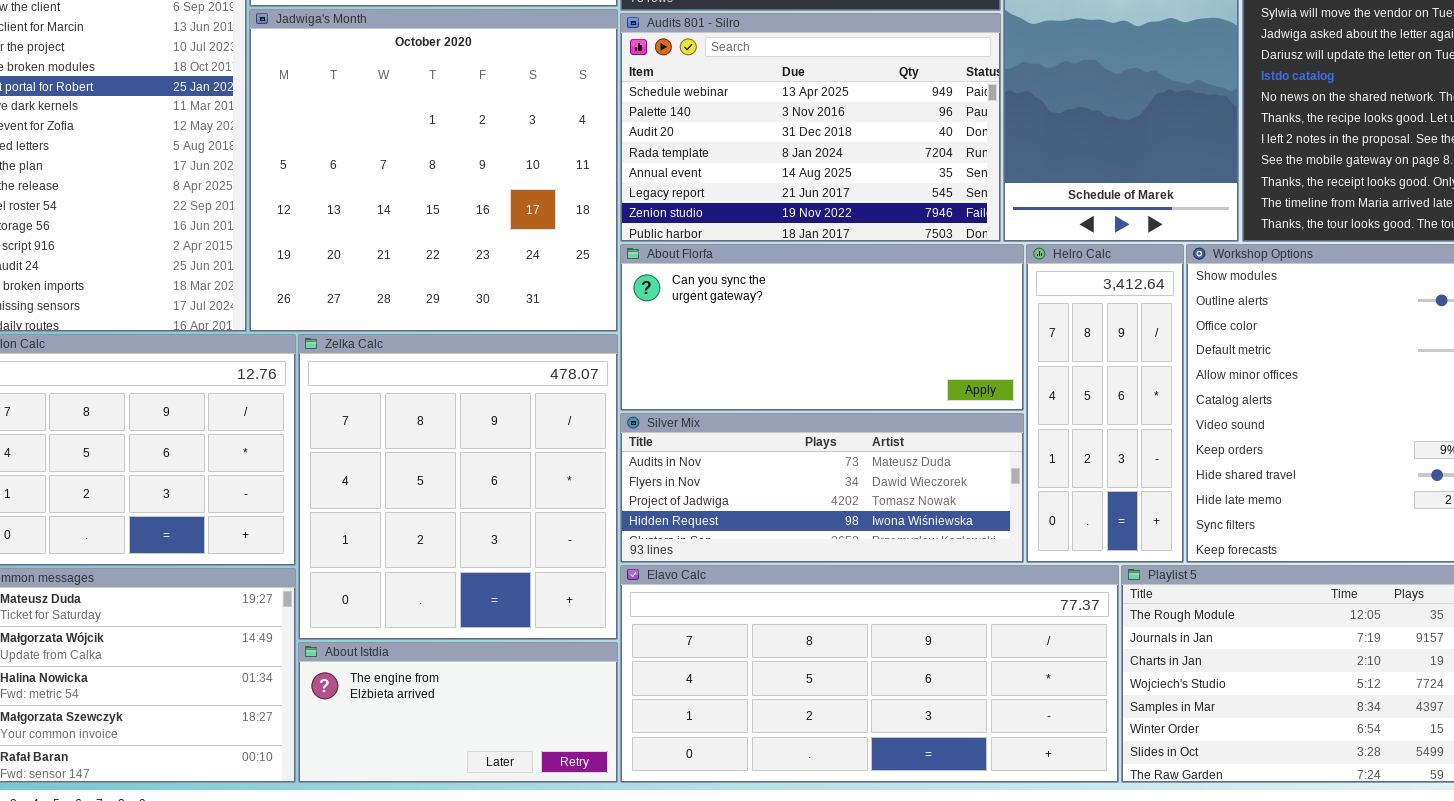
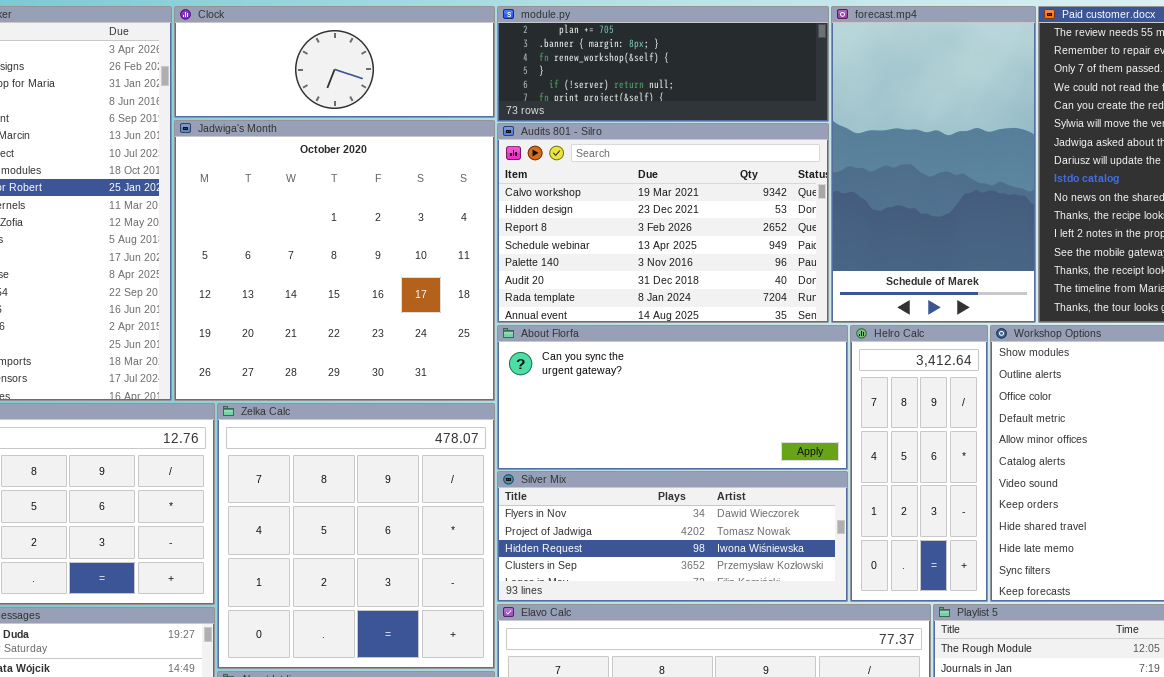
Audits 801 - Silro: [620,13,1001,242] -> [497,123,829,323], scrolled up 3 rows
Silver Mix: [620,413,1024,563] -> [497,471,848,602], scrolled down 1 row

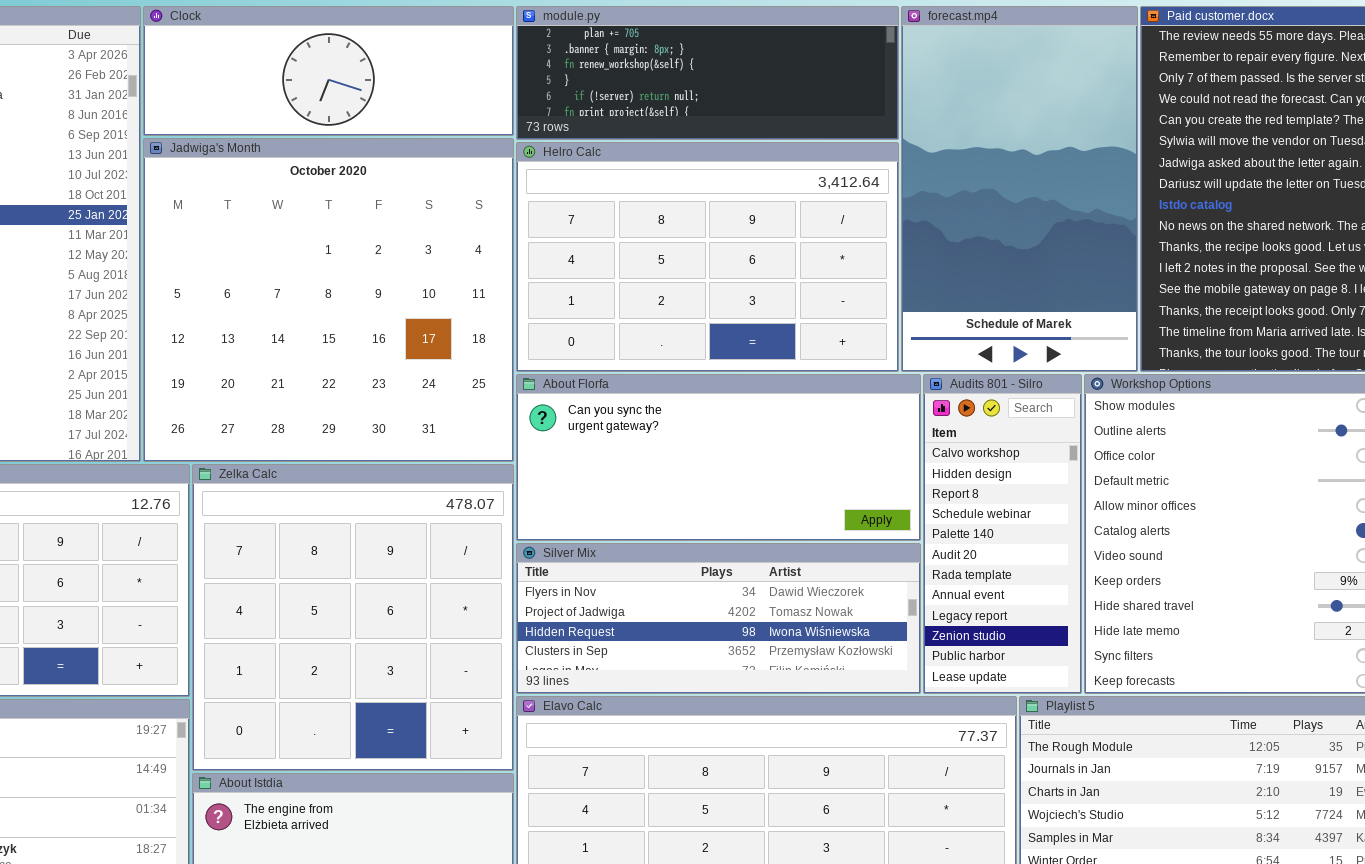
Audits 801 - Silro: [497,123,829,323] -> [923,374,1082,694], moved, resized
Helro Calc: [850,325,988,602] -> [516,142,899,372], moved, resized

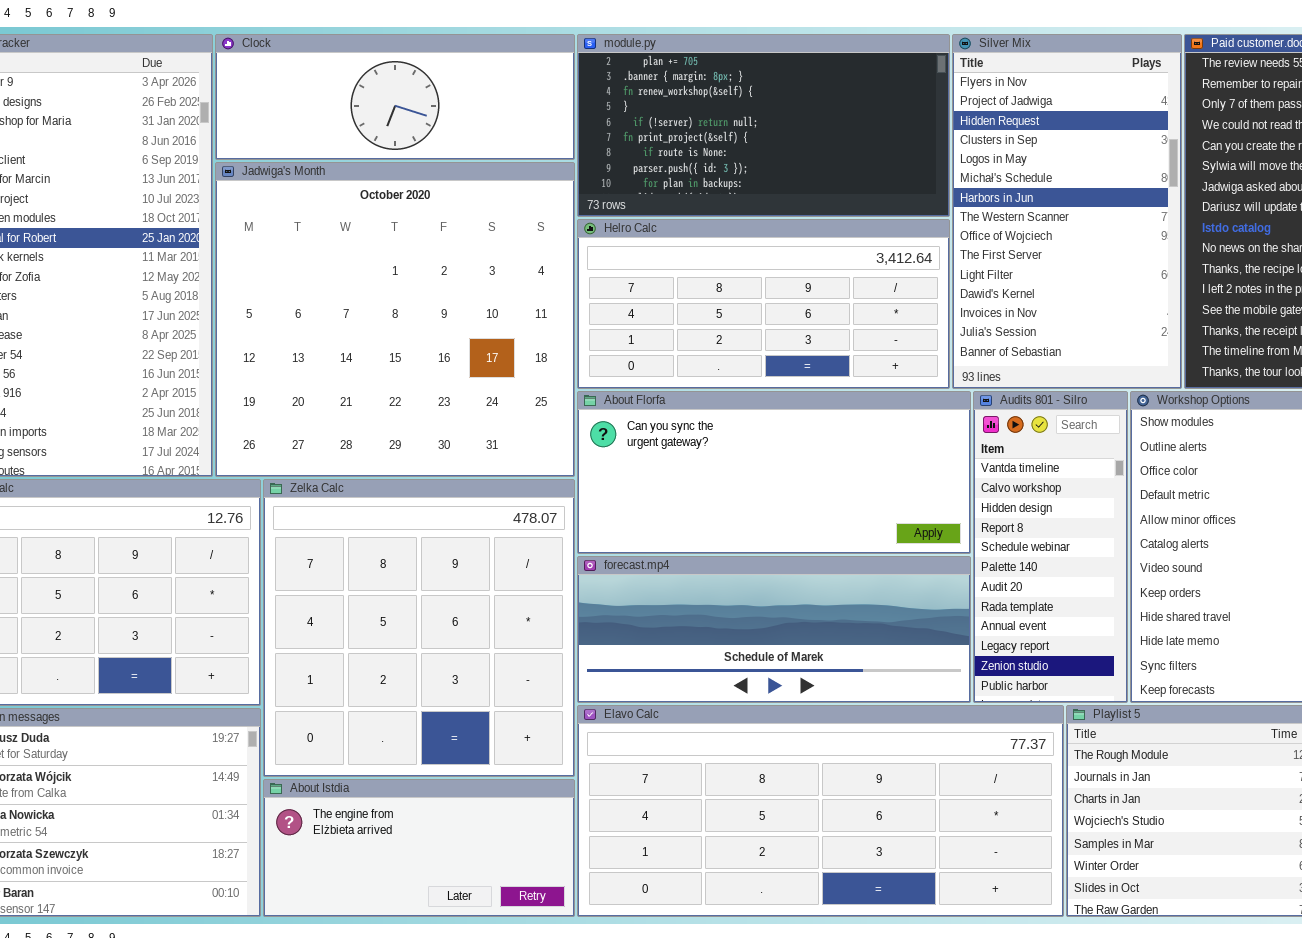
module.py: [516,6,899,140] -> [577,34,950,217], resized
forecast.mp4: [901,6,1138,372] -> [577,556,971,703], moved, resized
Helro Calc: [516,142,899,372] -> [577,219,950,389], resized
Audits 801 - Silro: [923,374,1082,694] -> [973,391,1128,703], scrolled up 1 row
Silver Mix: [516,543,921,694] -> [952,34,1182,389], moved, resized

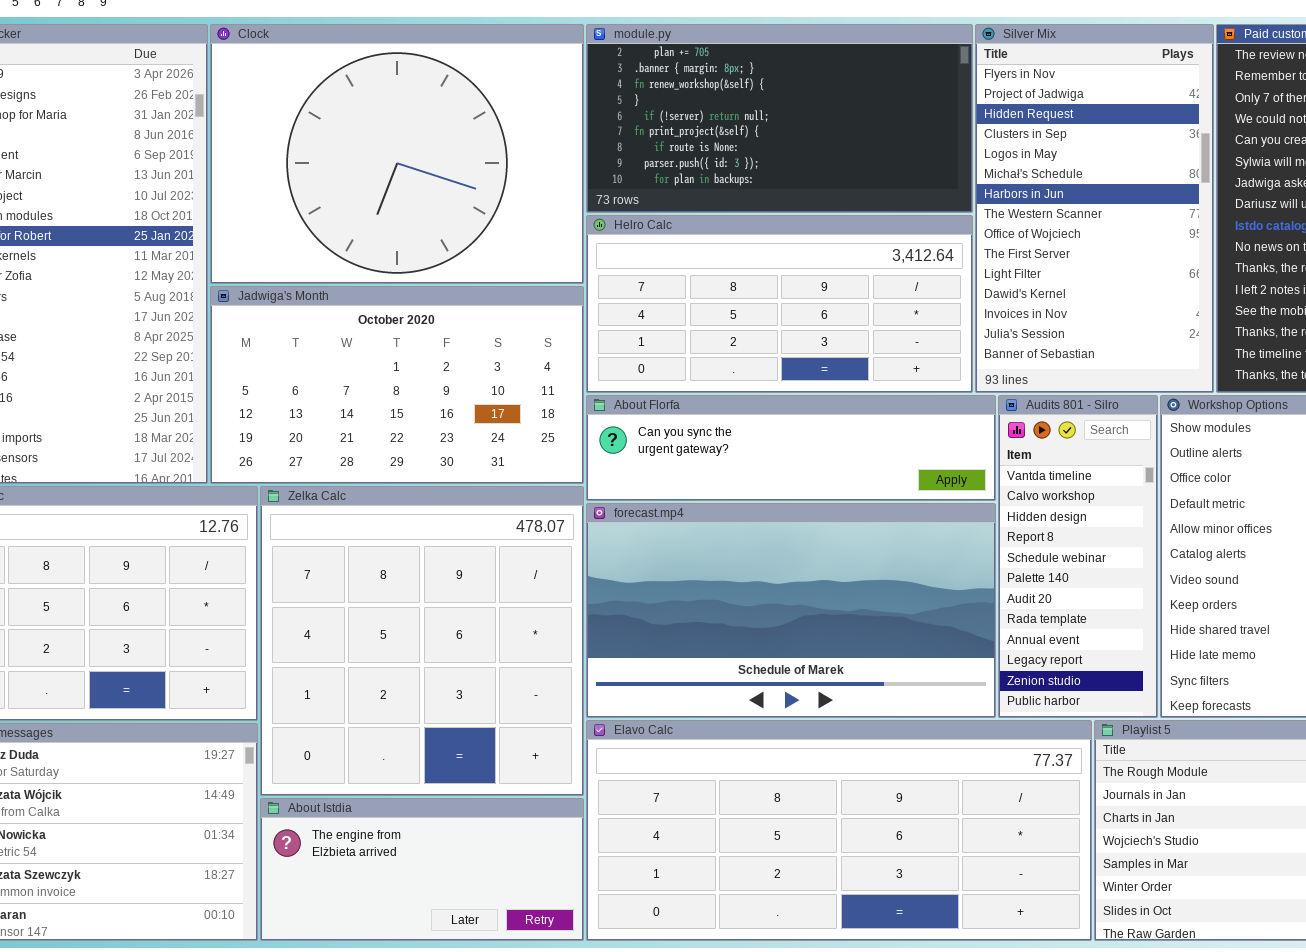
Clock: [215,34,575,160] -> [210,24,584,284], resized
Jadwiga's Month: [215,162,575,477] -> [210,286,584,484], resized
About Florfa: [577,391,971,554] -> [586,395,996,501], resized
forecast.mp4: [577,556,971,703] -> [586,503,996,718], resized

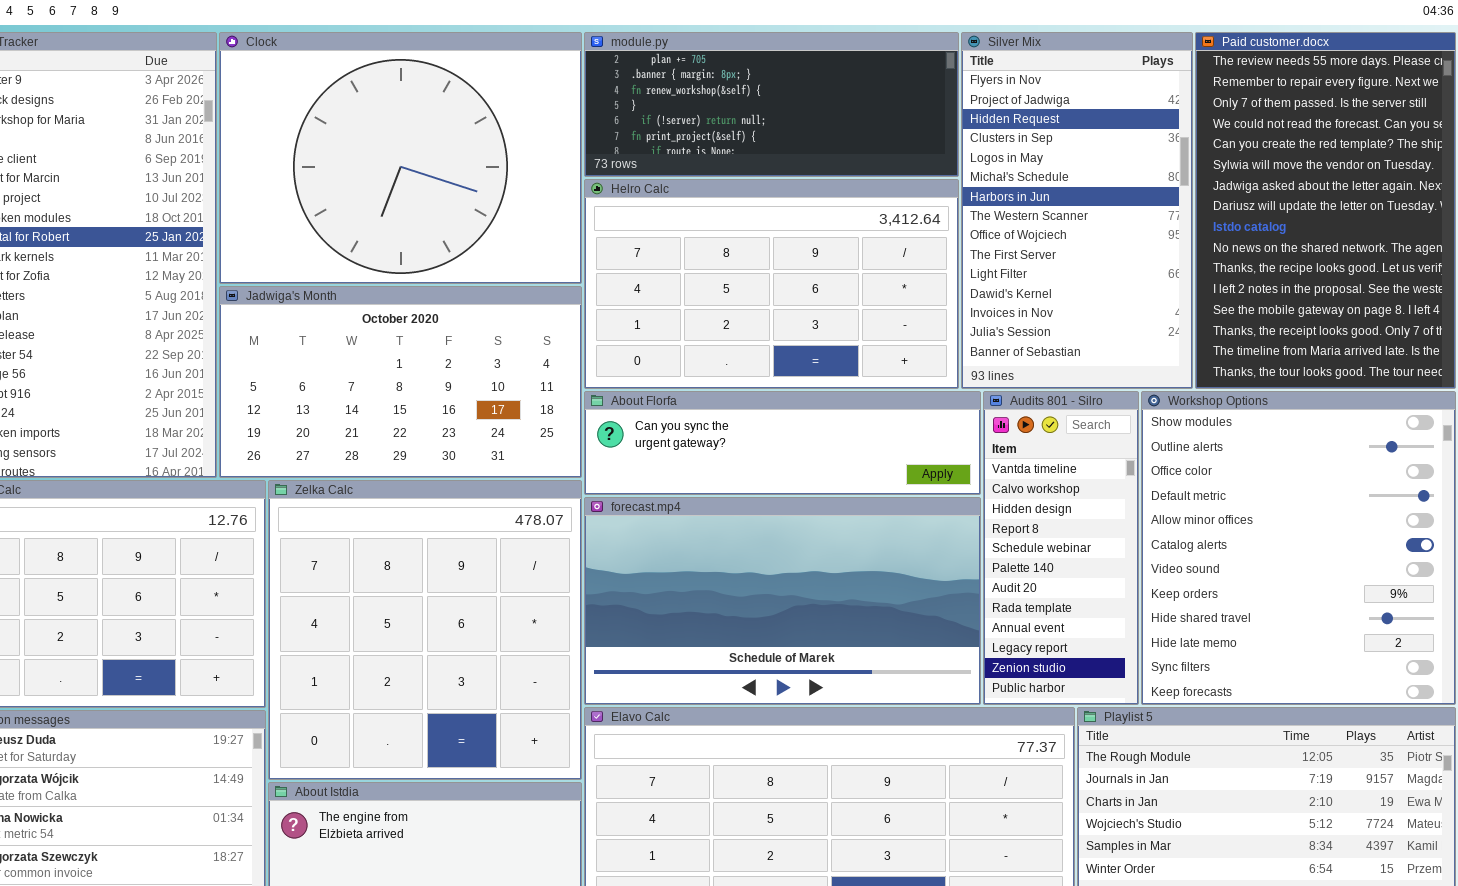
module.py: [586,24,973,213] -> [584,32,959,177], resized
Helro Calc: [586,215,973,393] -> [584,179,959,389], resized

